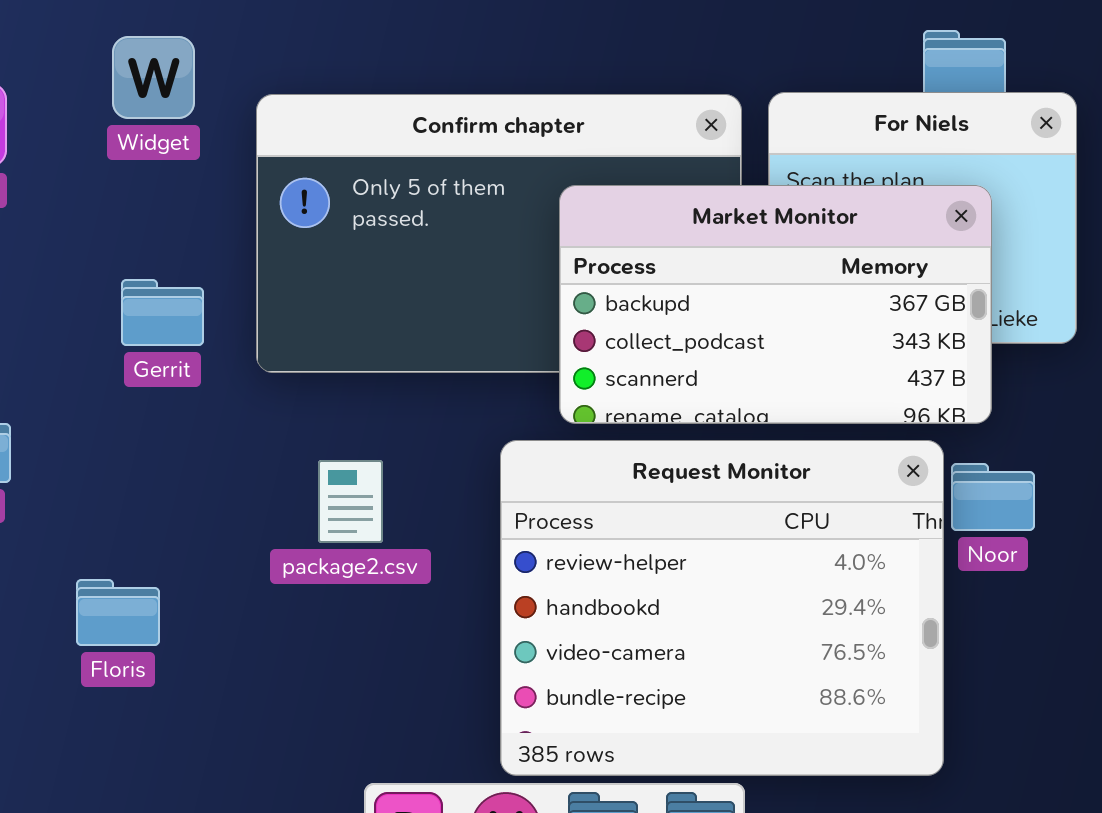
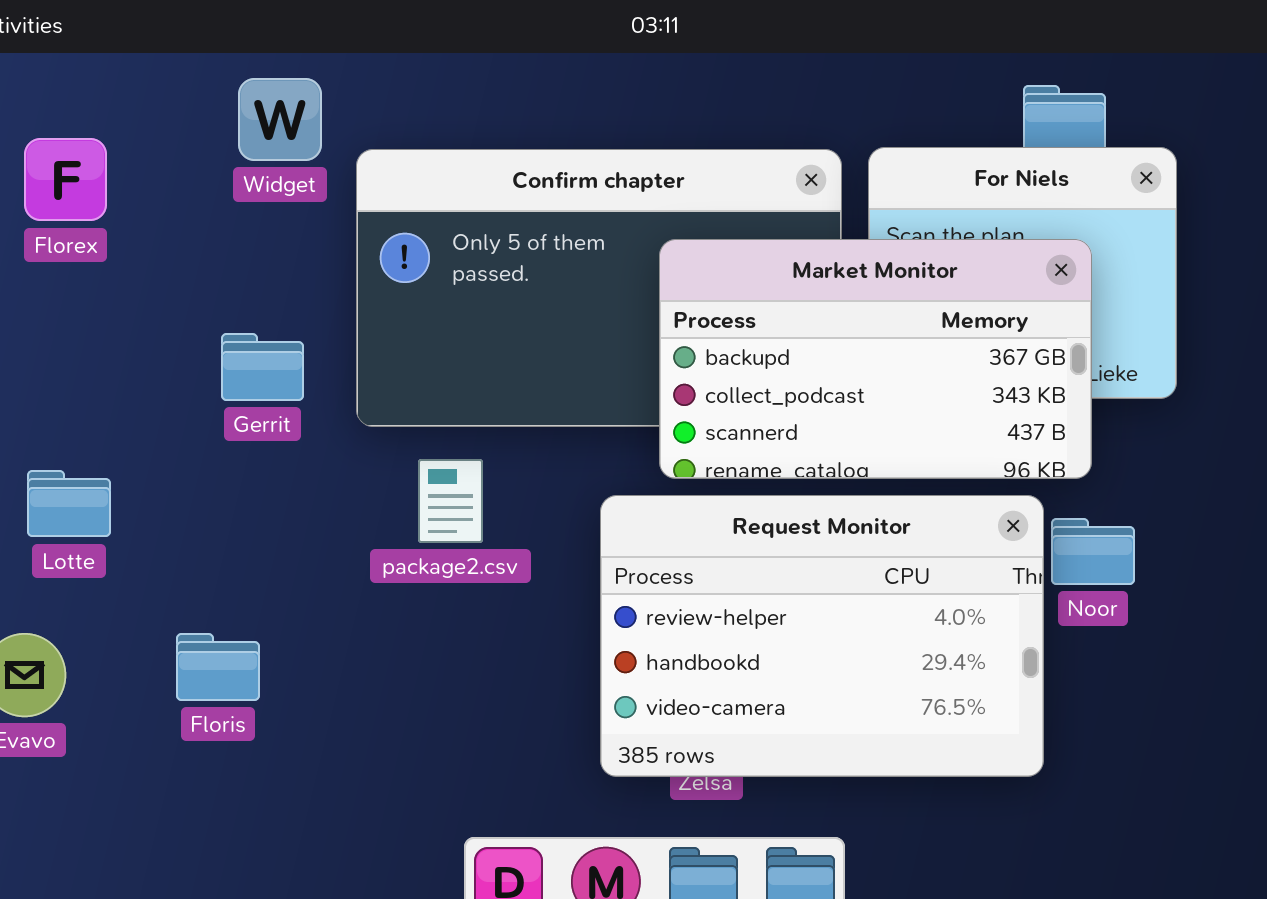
Widget: [112,36,195,119] -> [238,78,322,161], moved
Request Monitor: [500,440,944,776] -> [600,495,1044,777], resized
package2.csv: [318,460,383,543] -> [418,459,483,543], moved

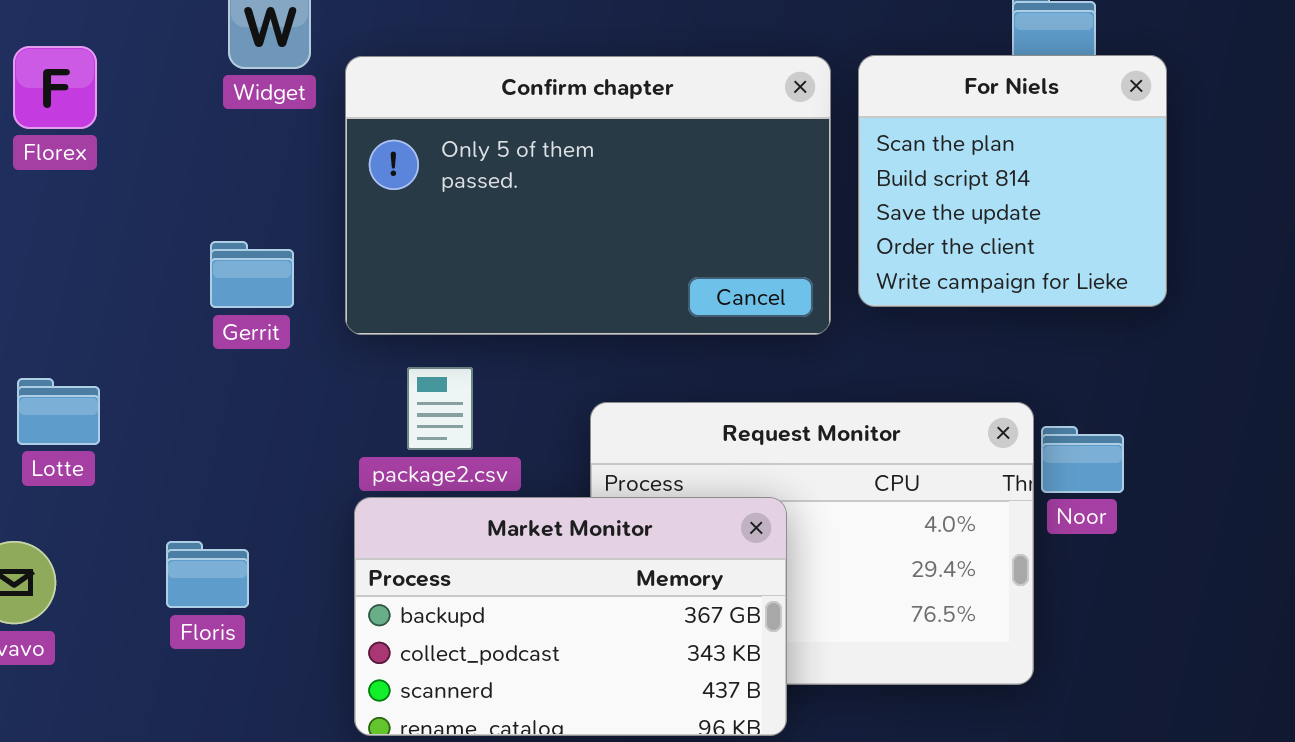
Market Monitor: [659,239,1092,479] -> [354,497,787,736], moved

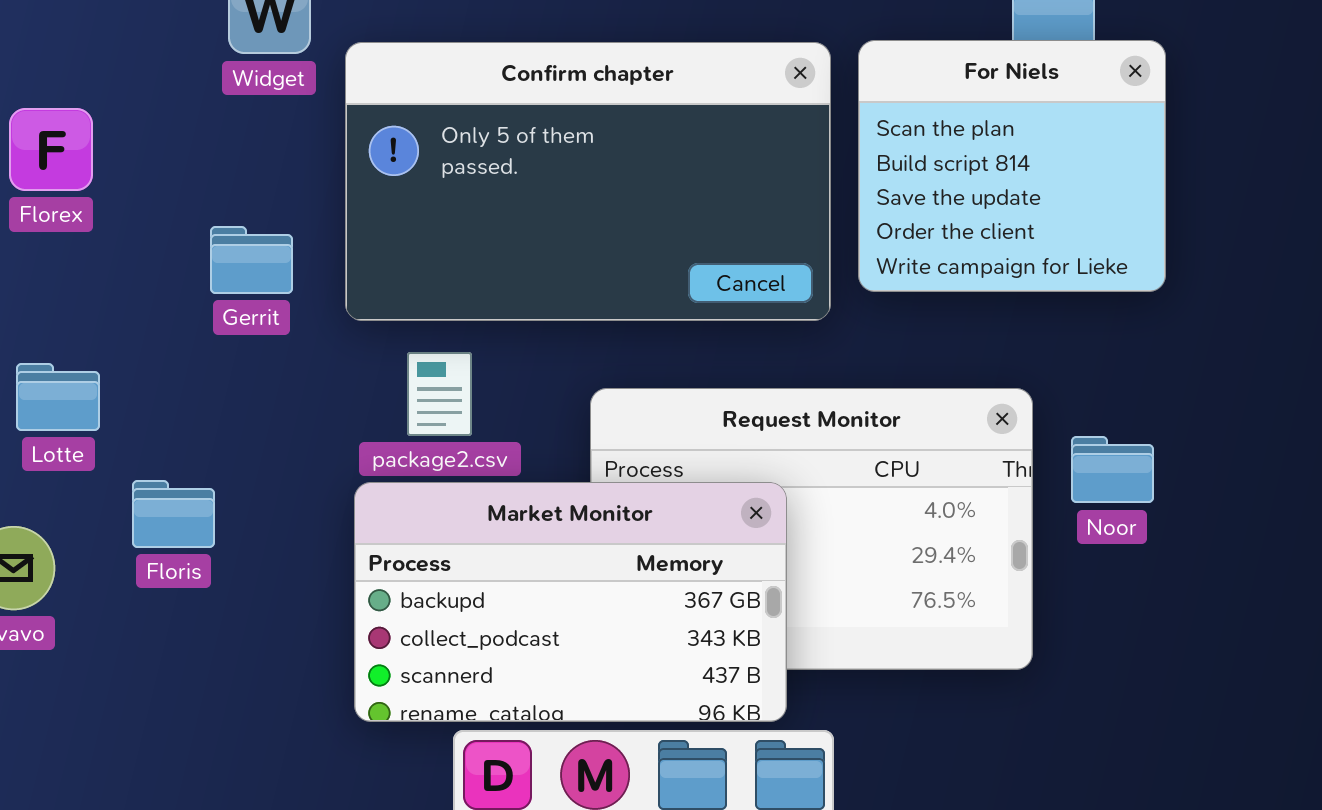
Florex: [13,46,97,129] -> [9,108,93,191], moved
Noor: [1041,426,1124,493] -> [1071,436,1154,503], moved
Floris: [166,541,249,608] -> [132,480,215,548], moved

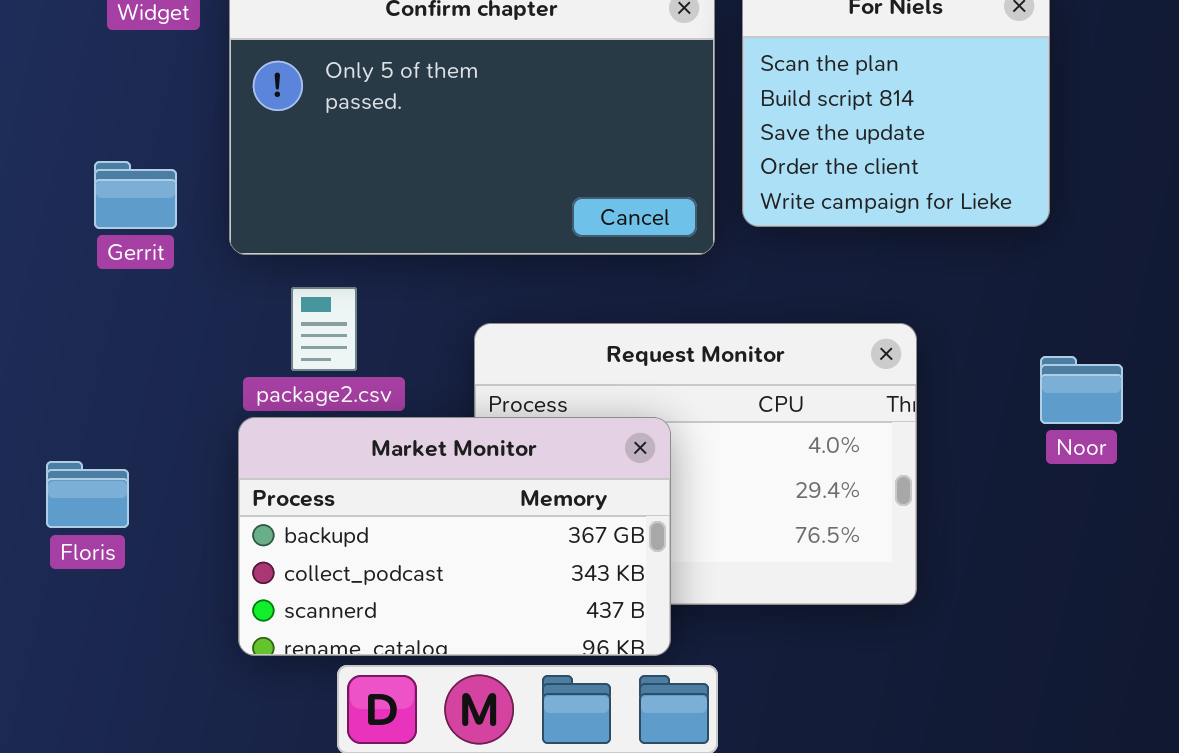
Noor: [1071,436,1154,503] -> [1040,356,1123,424], moved
Floris: [132,480,215,548] -> [46,461,129,528], moved

